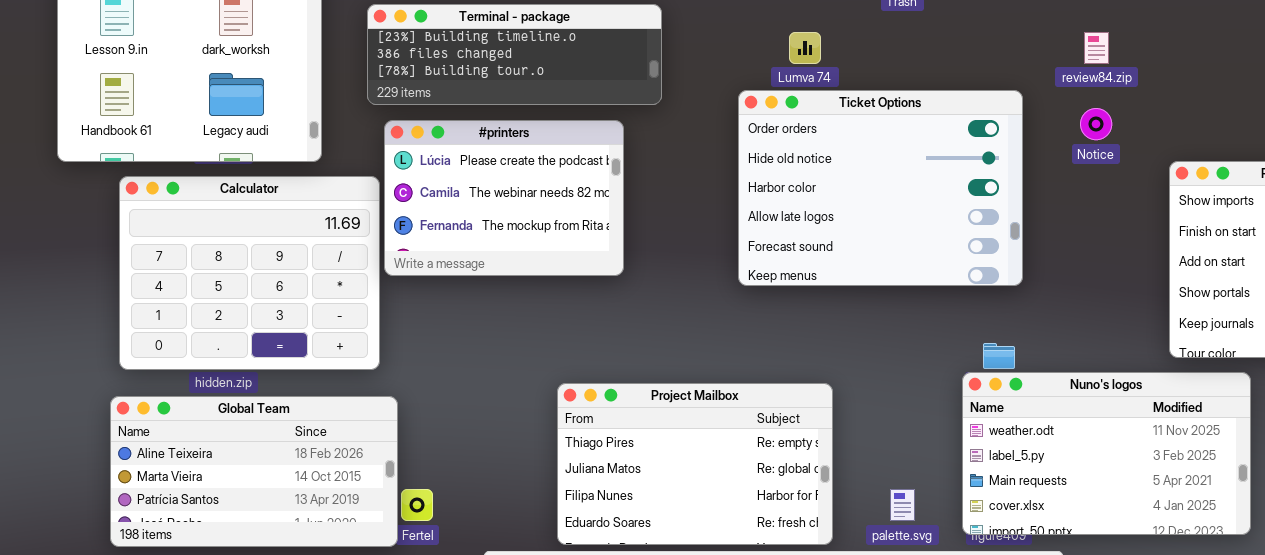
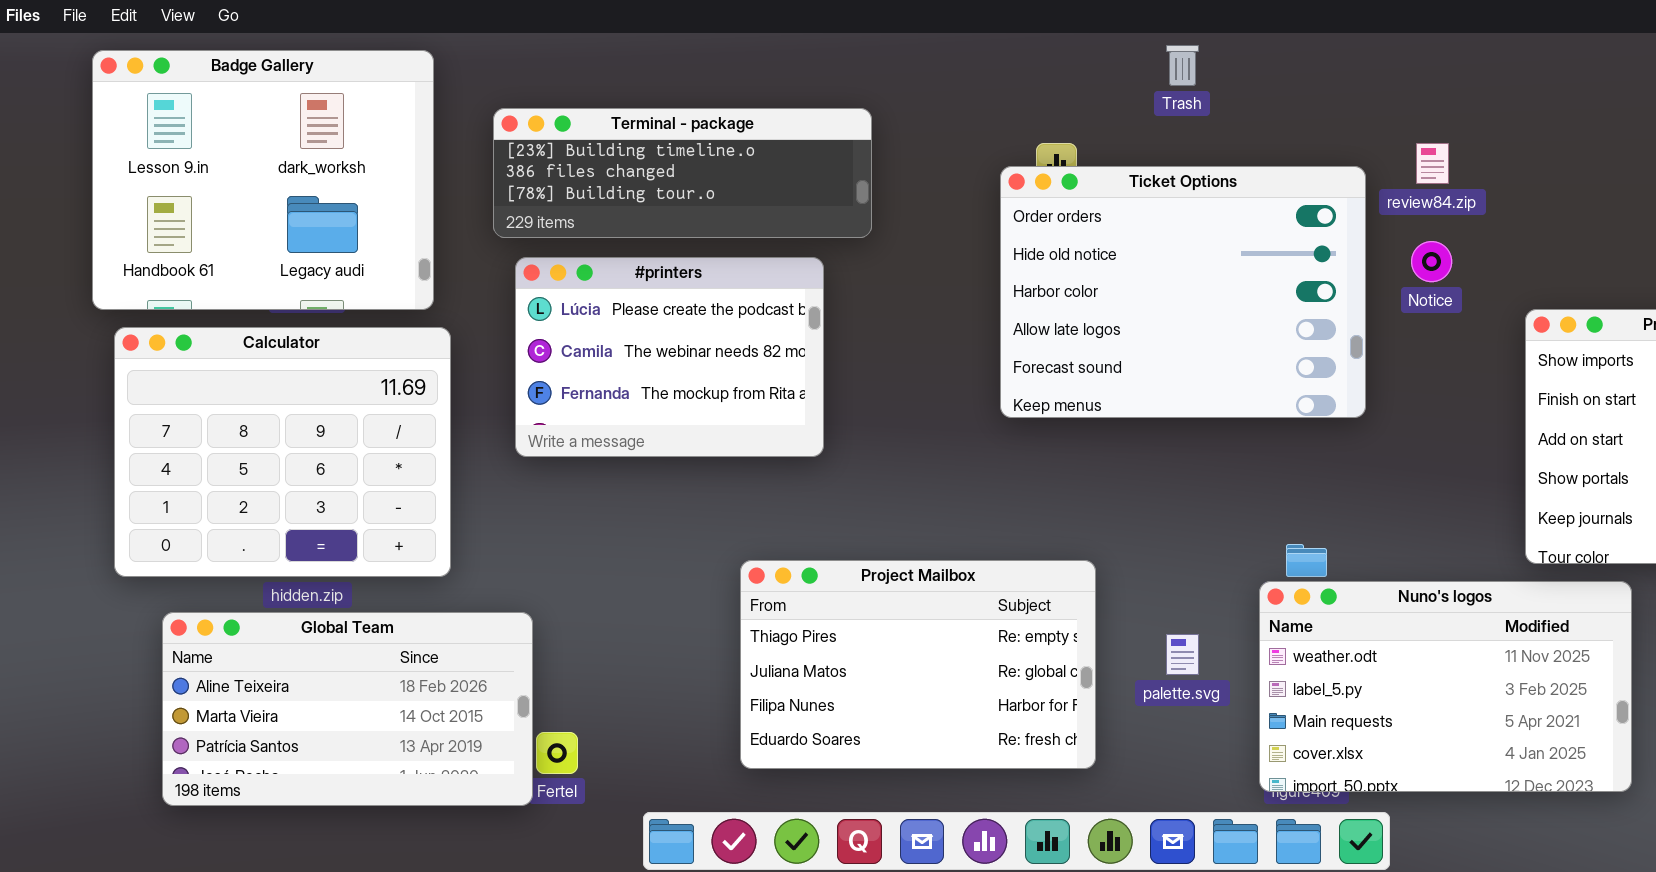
Ticket Options: [738,90,1023,286] -> [1000,166,1366,418], moved
Calculator: [119,176,380,370] -> [114,327,451,577], moved
Project Mailbox: [557,383,833,545] -> [740,560,1096,769], moved
palette.svg: [890,489,915,521] -> [1166,634,1199,675], moved

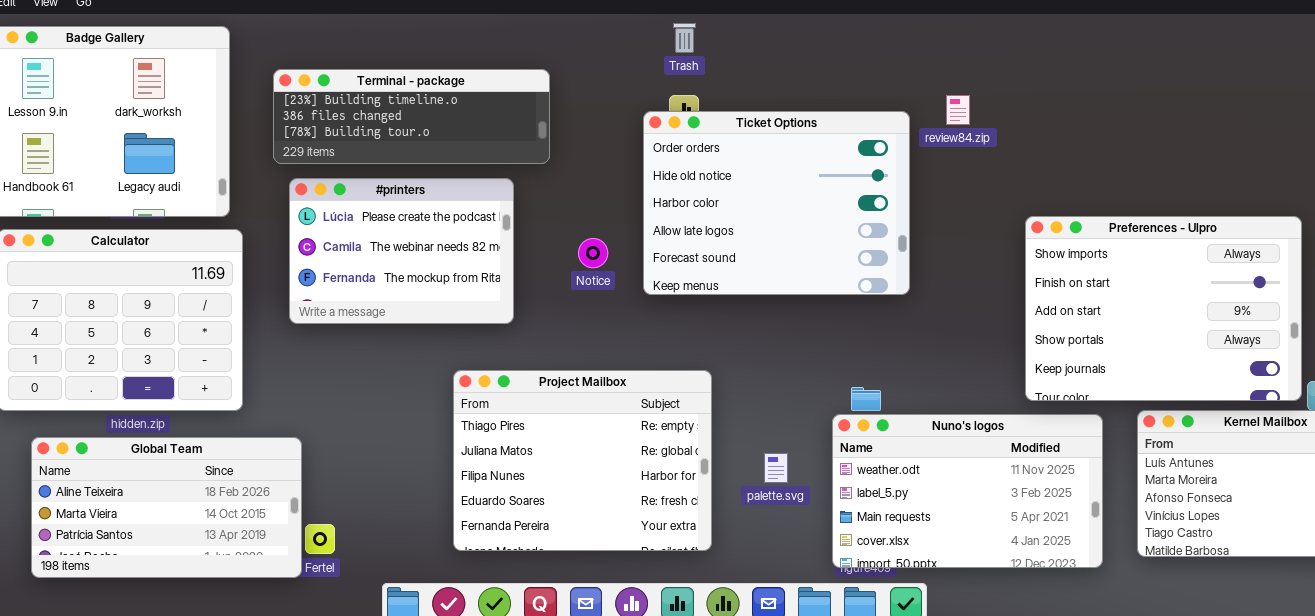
Trash: [1166,45,1199,86] -> [673,23,696,53], moved
Notice: [1411,241,1452,282] -> [578,238,608,268], moved
Project Mailbox: [740,560,1096,769] -> [453,370,712,551], resized

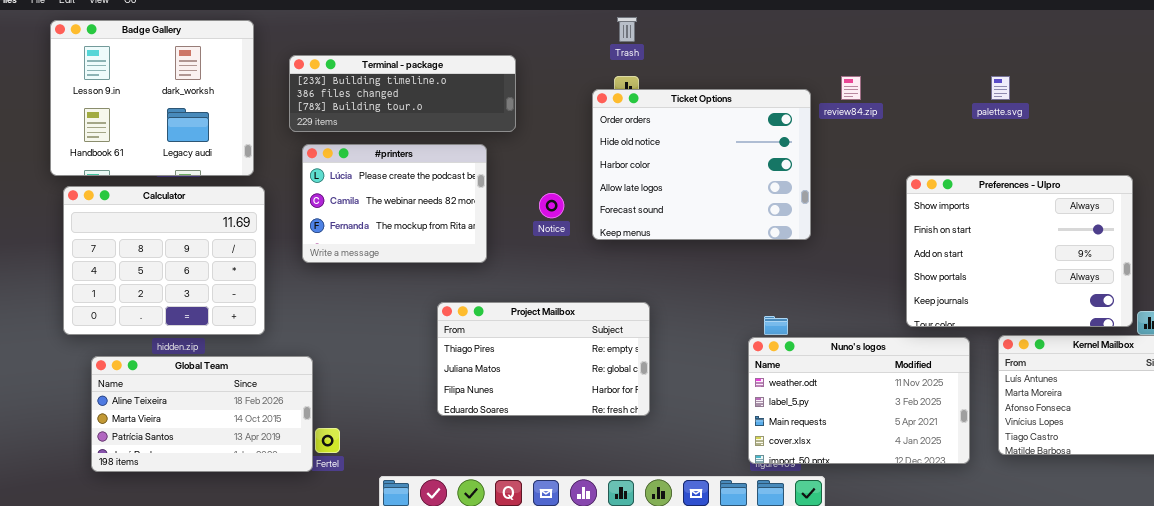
Project Mailbox: [453,370,712,551] -> [437,302,650,416], resized
palette.svg: [764,453,788,483] -> [991,76,1010,100], moved

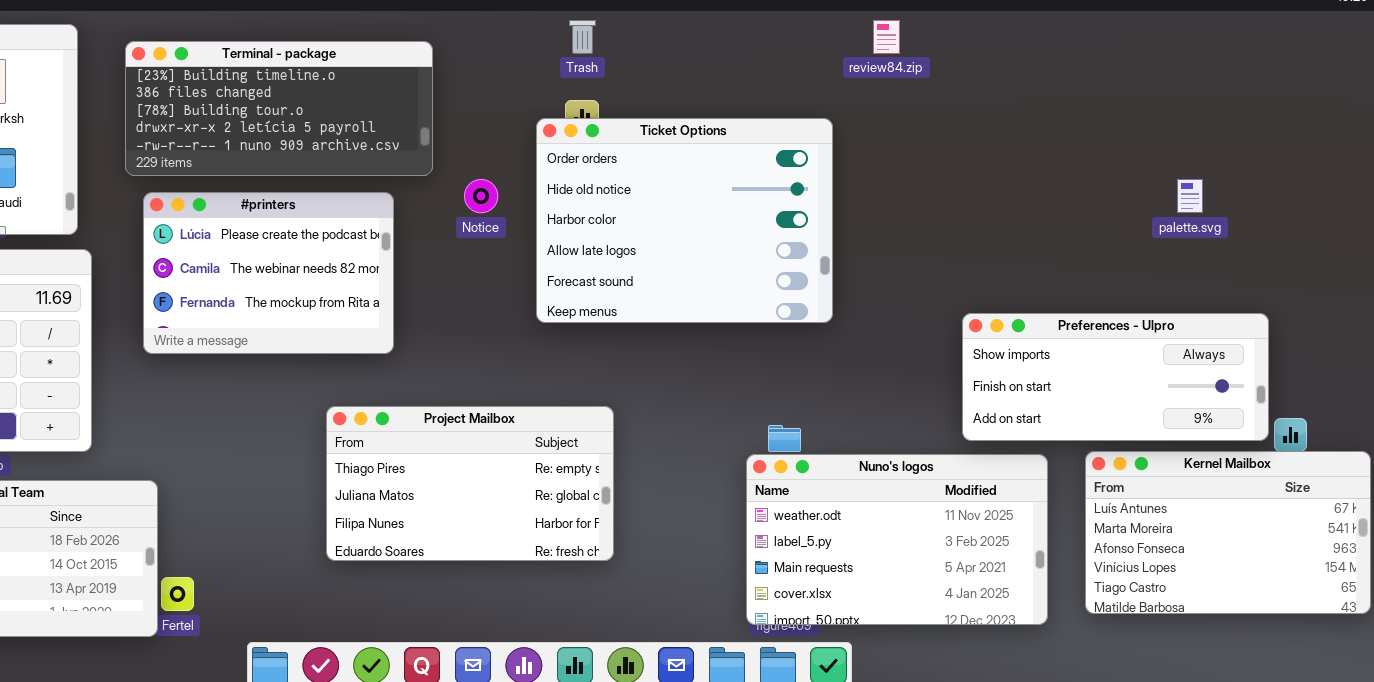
Terminal - package: [289,55,516,132] -> [125,41,433,176], resized
review84.zip: [841,76,861,100] -> [873,20,900,54], moved
palette.svg: [991,76,1010,100] -> [1177,179,1203,213], moved
Preferences - Ulpro: [906,175,1133,327] -> [962,313,1269,441], resized
Notice: [539,193,564,218] -> [464,179,498,213], moved

